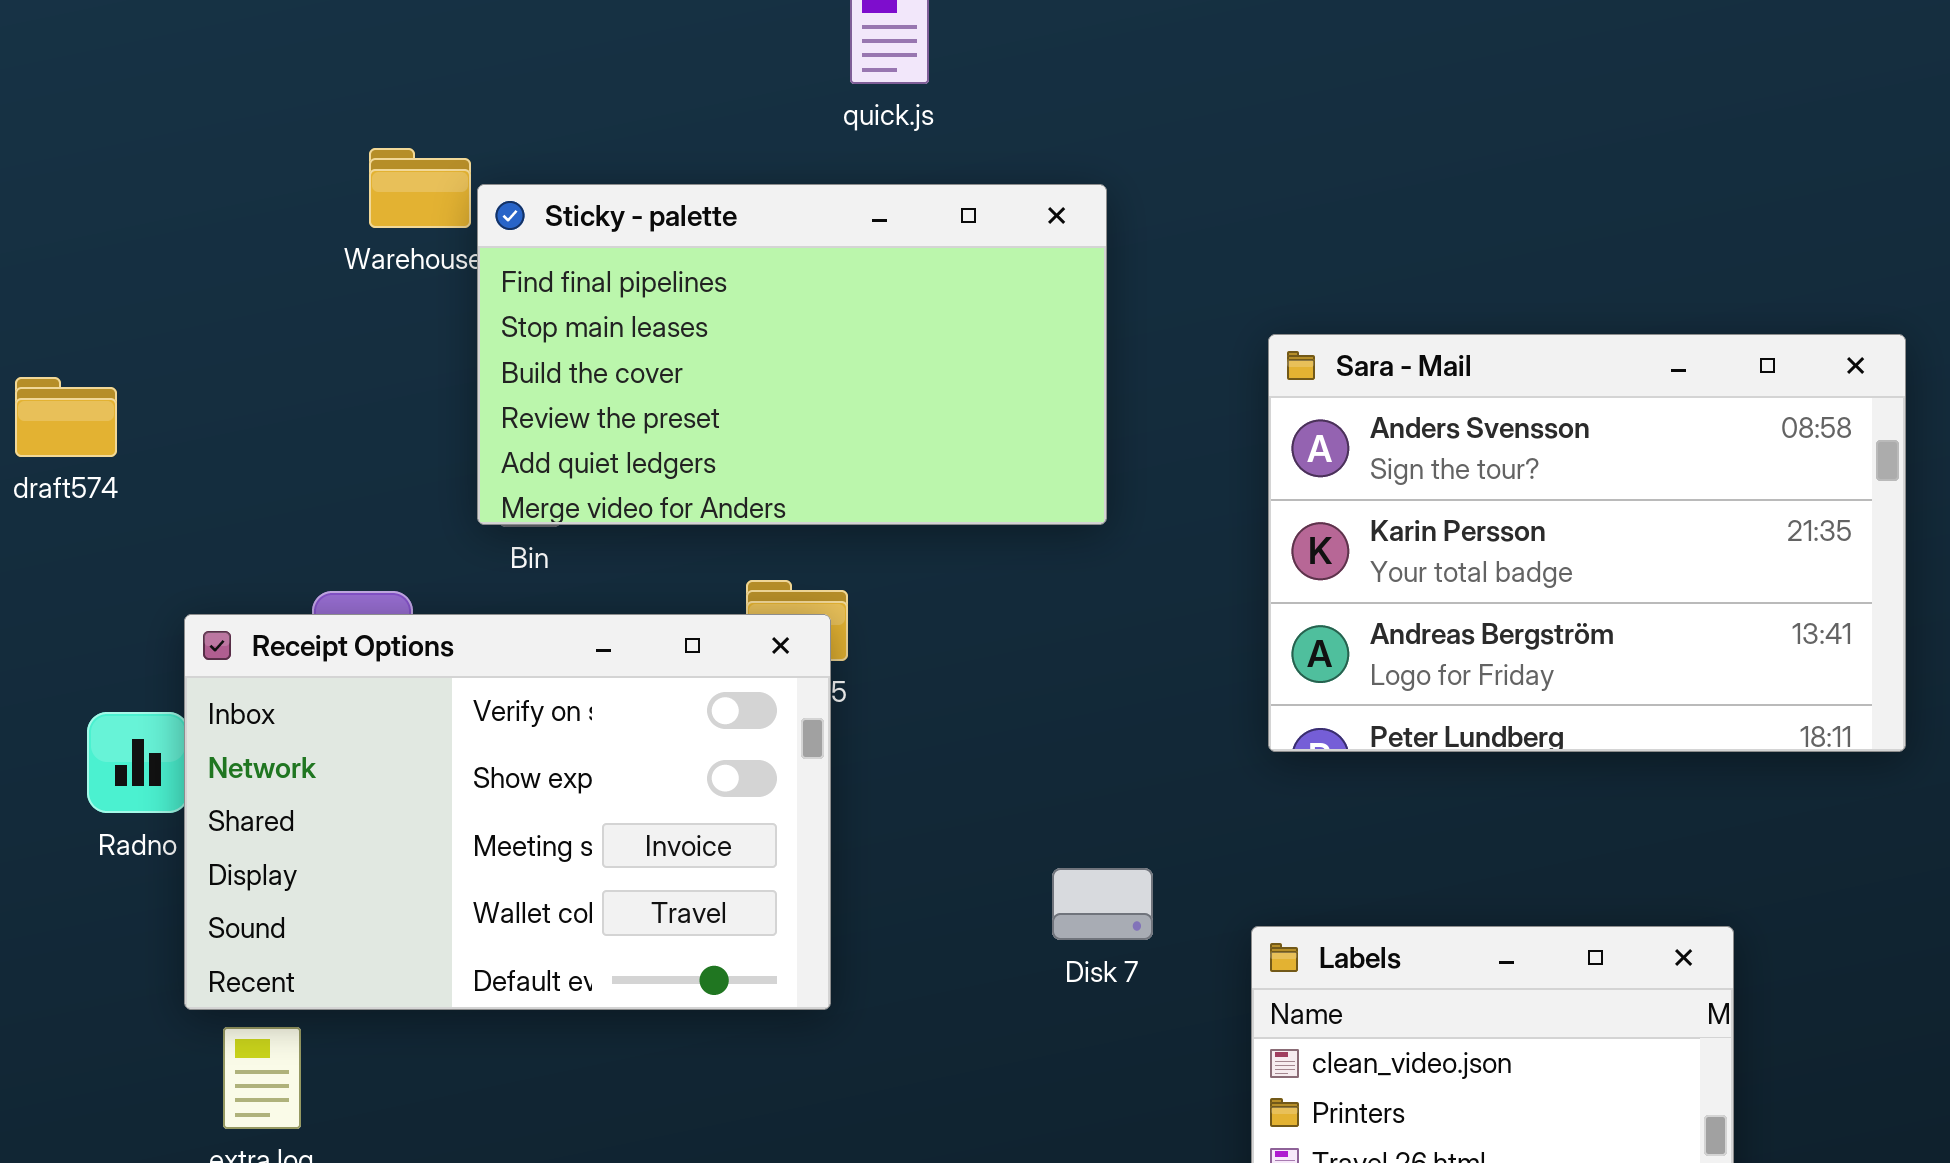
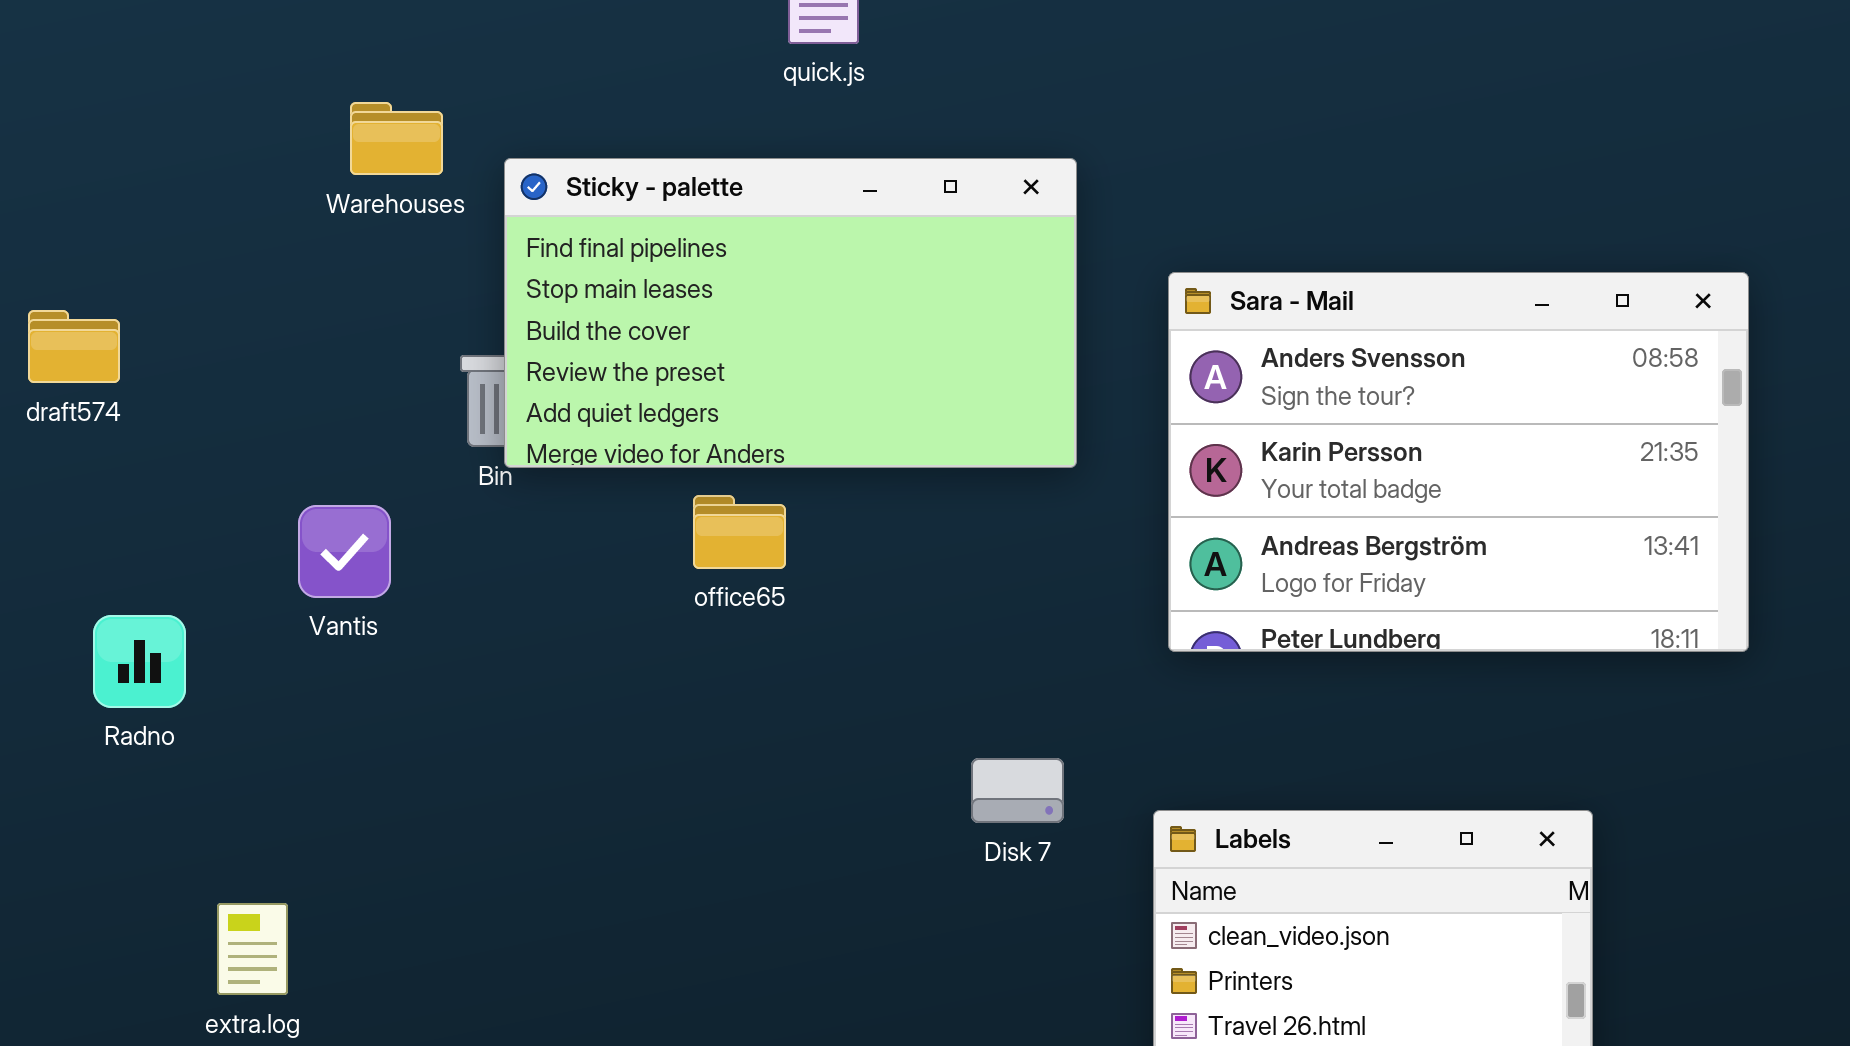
Sticky - palette: [477,184,1107,525] -> [504,158,1077,468], moved
Receipt Options: [184,614,831,1010] -> none, closed

